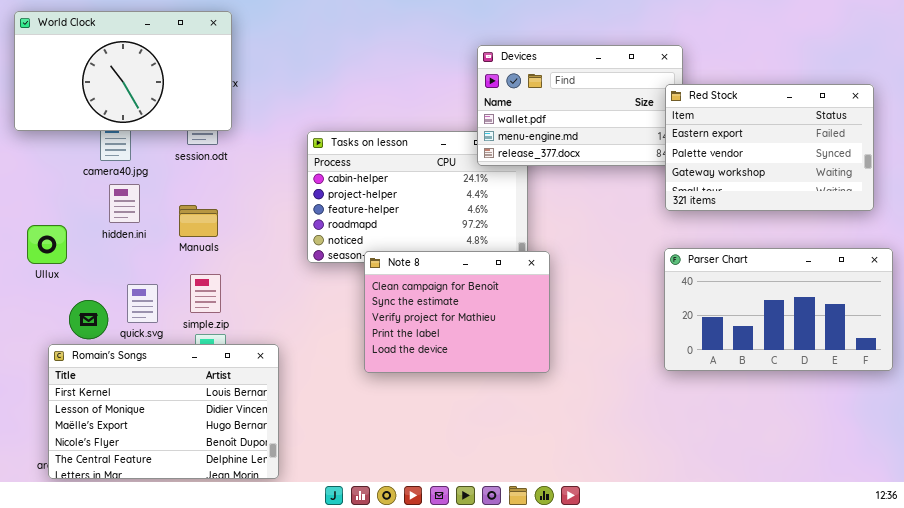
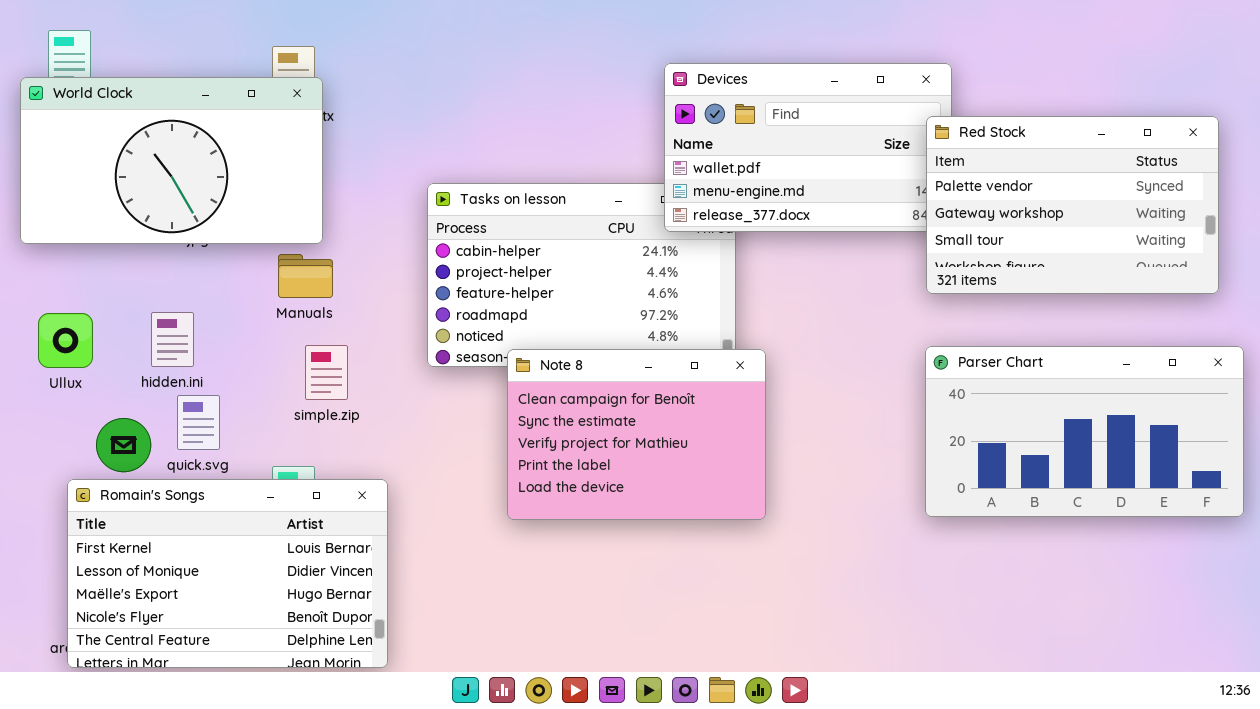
World Clock: [14,11,232,131] -> [20,77,323,244], moved
Red Stock: [665,84,874,211] -> [926,116,1219,294], scrolled down 1 row
hidden.ini: [109,184,140,223] -> [151,312,194,367], moved
Manuals: [179,205,218,237] -> [278,254,333,298], moved
simple.zip: [190,274,221,313] -> [305,345,348,400], moved

